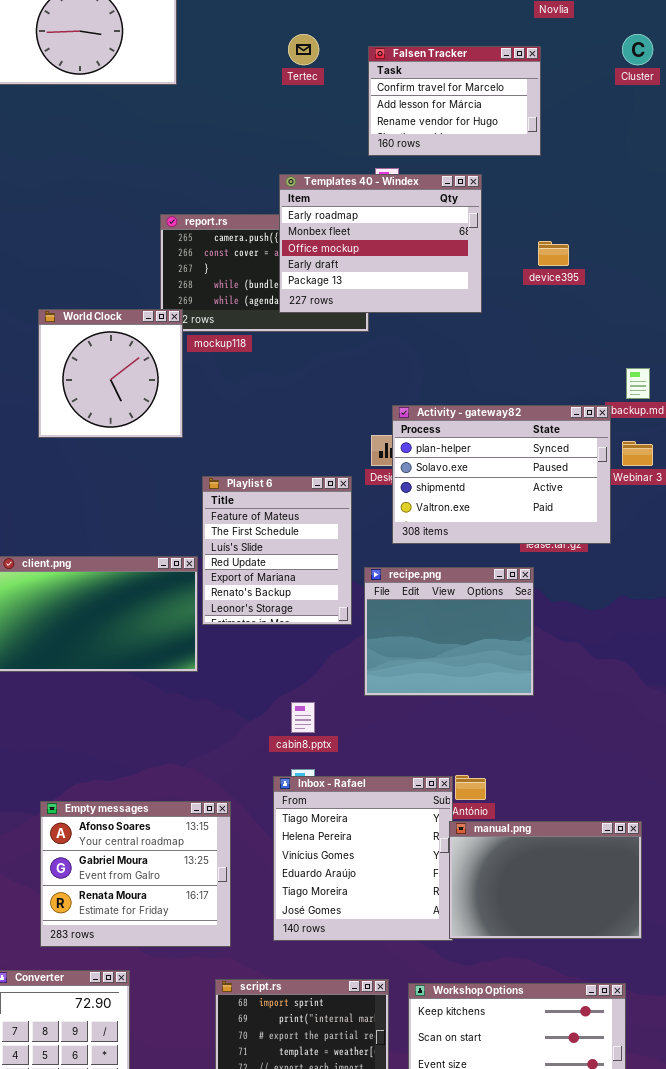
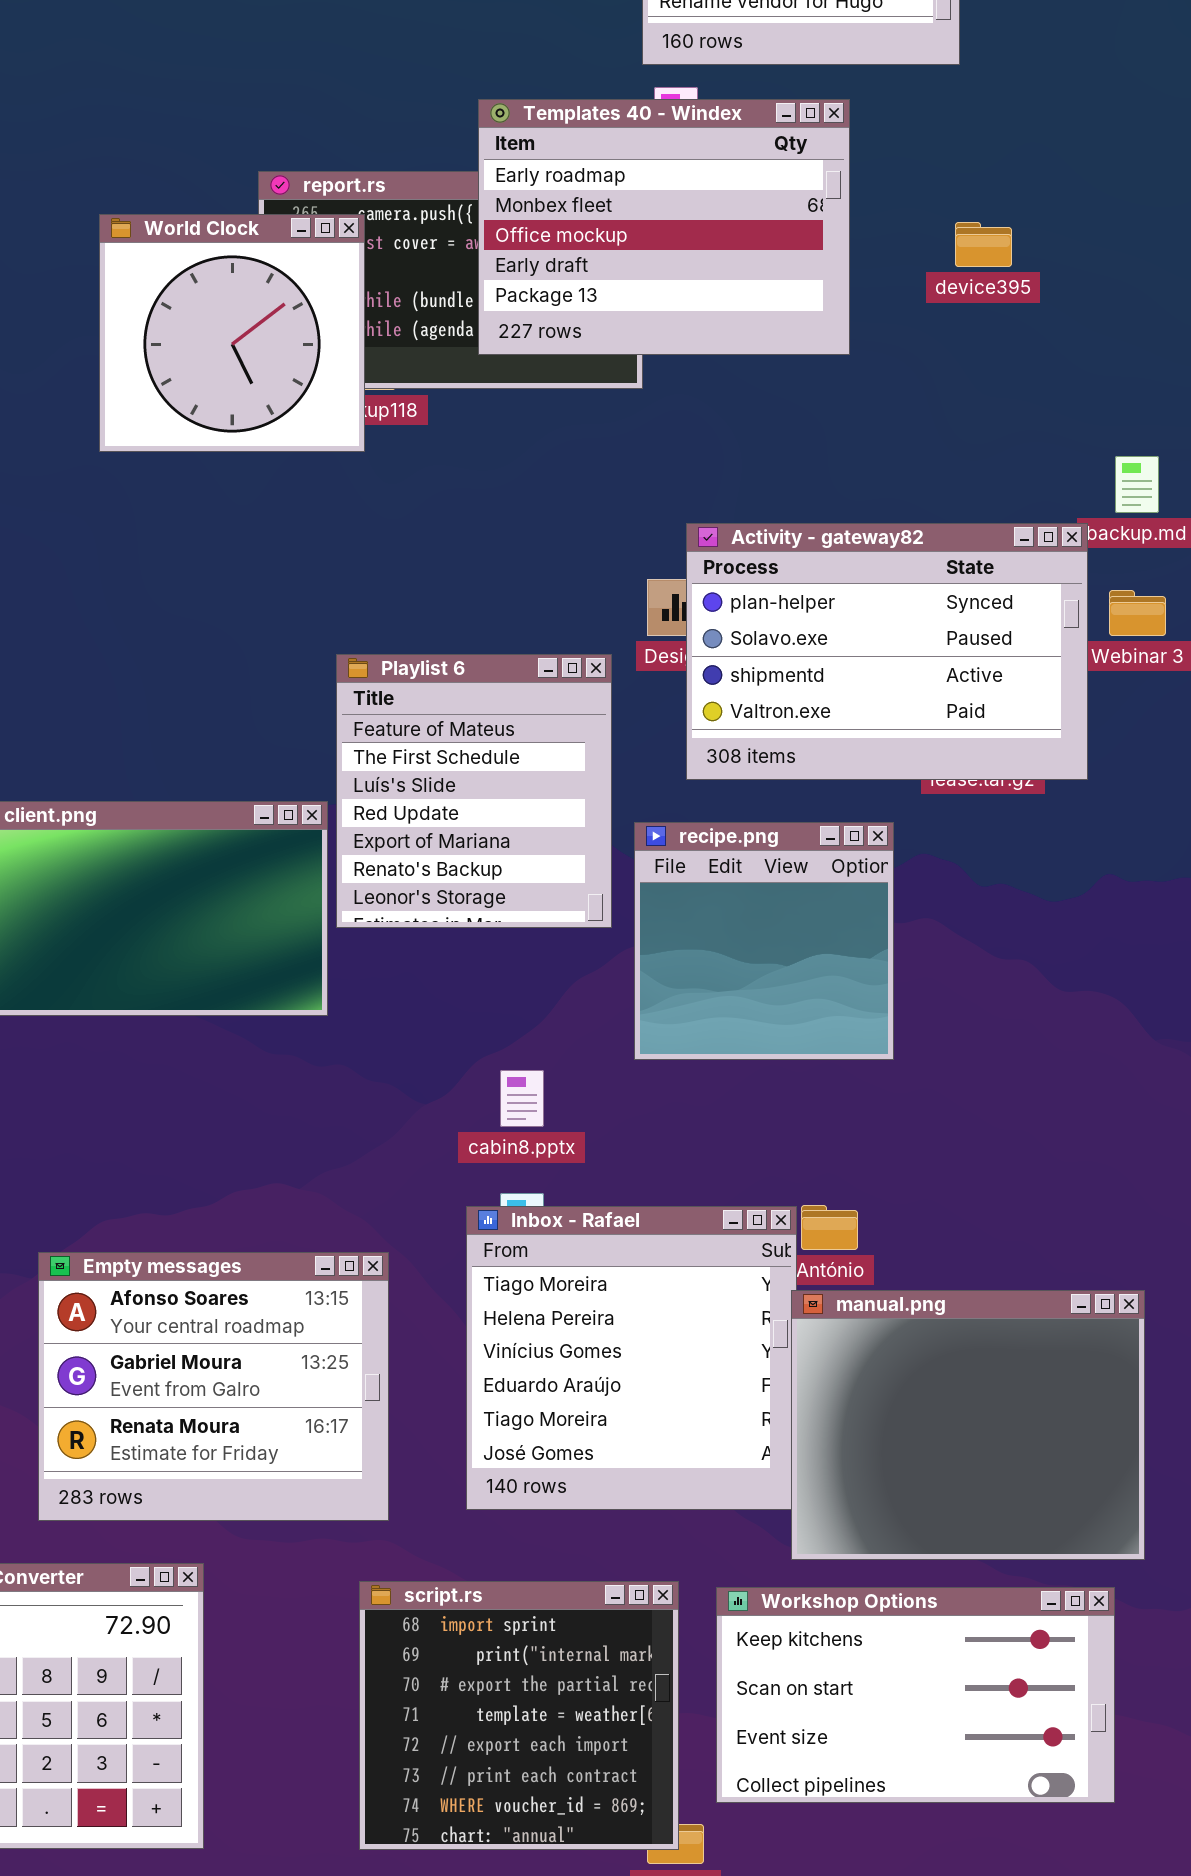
World Clock: [38,309,183,438] -> [99,214,365,452], moved
recipe.png: [364,567,534,696] -> [634,822,894,1060], resized
manual.png: [449,821,642,939] -> [791,1290,1145,1560], resized

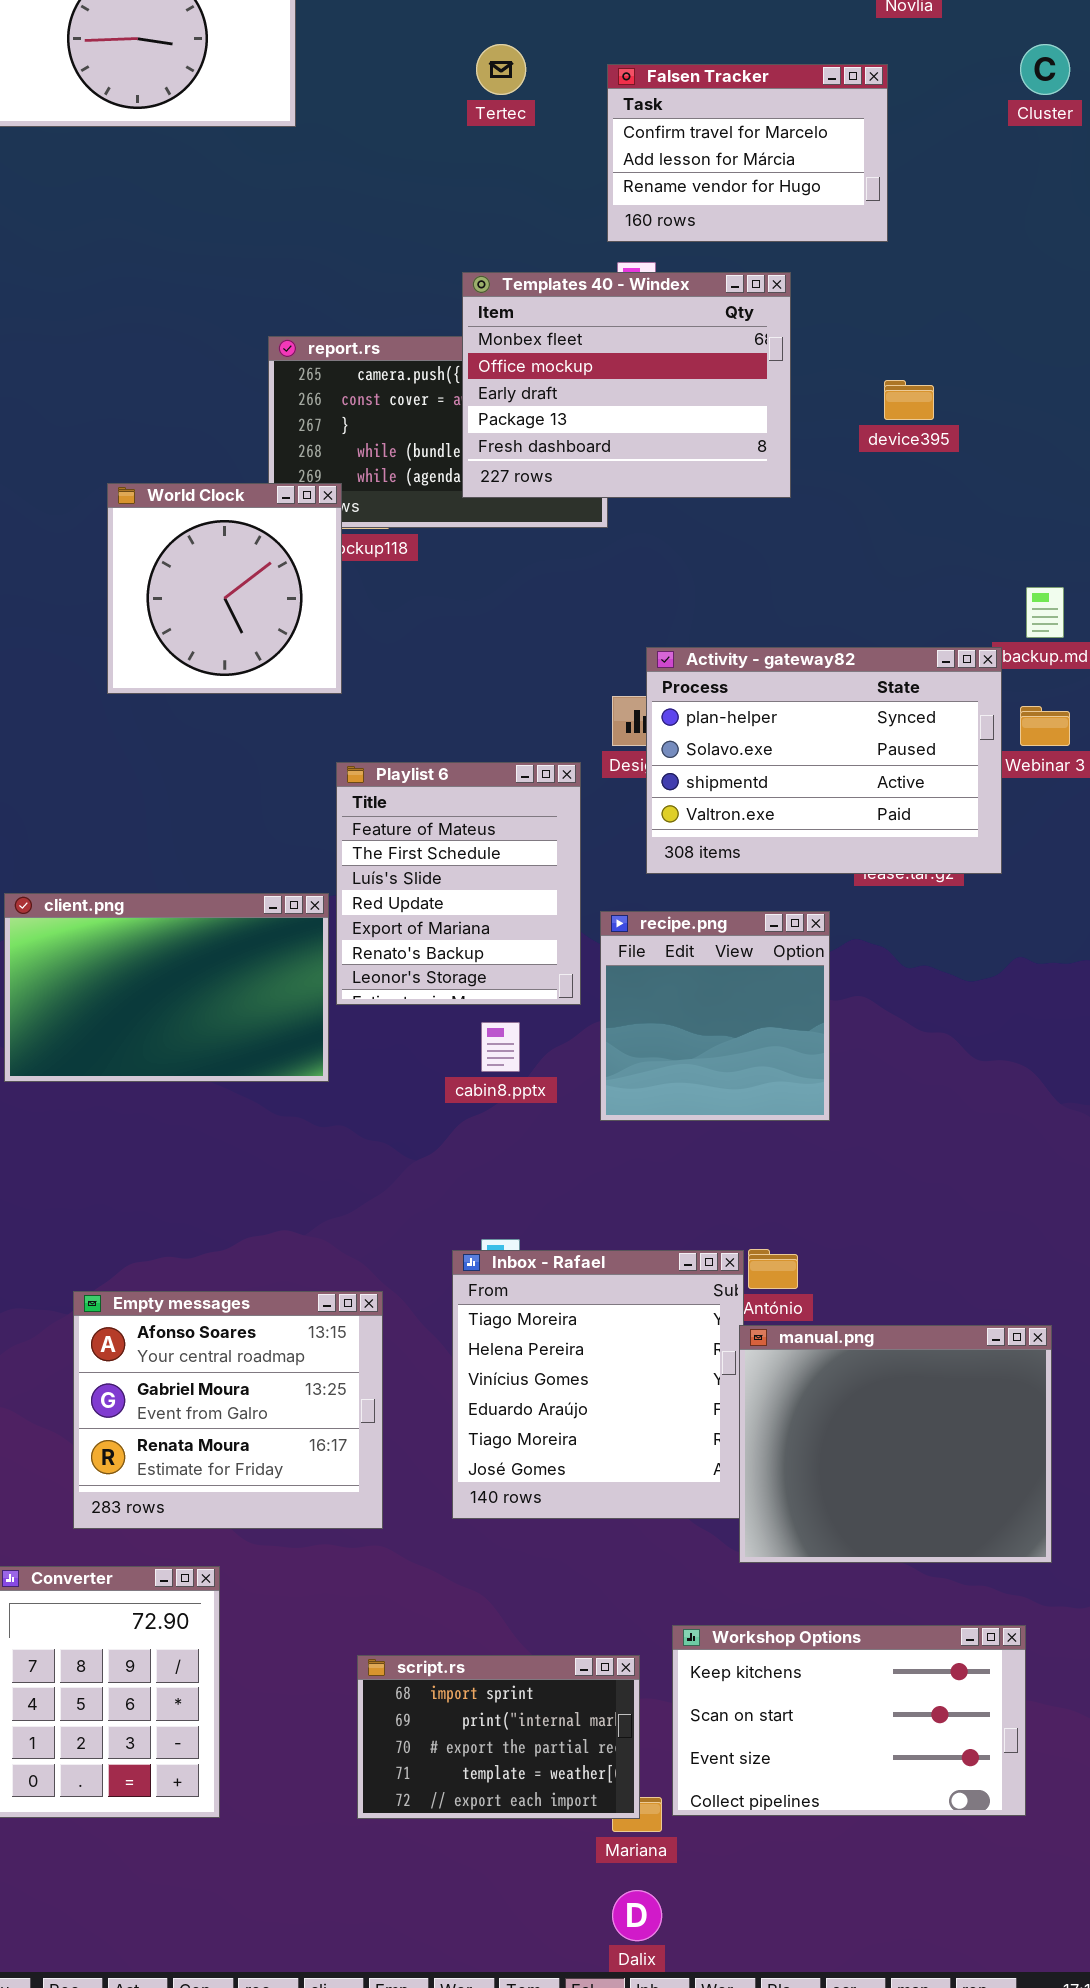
Templates 40 - Windex: [478,99,850,355] -> [462,272,791,498], scrolled down 1 row
World Clock: [99,214,365,452] -> [107,483,342,694], moved
cabin8.pptx: [500,1070,544,1127] -> [481,1022,520,1072], moved
script.rs: [359,1581,679,1850] -> [357,1655,640,1819], resized
Workshop Options: [716,1587,1115,1803] -> [672,1625,1026,1816], moved

